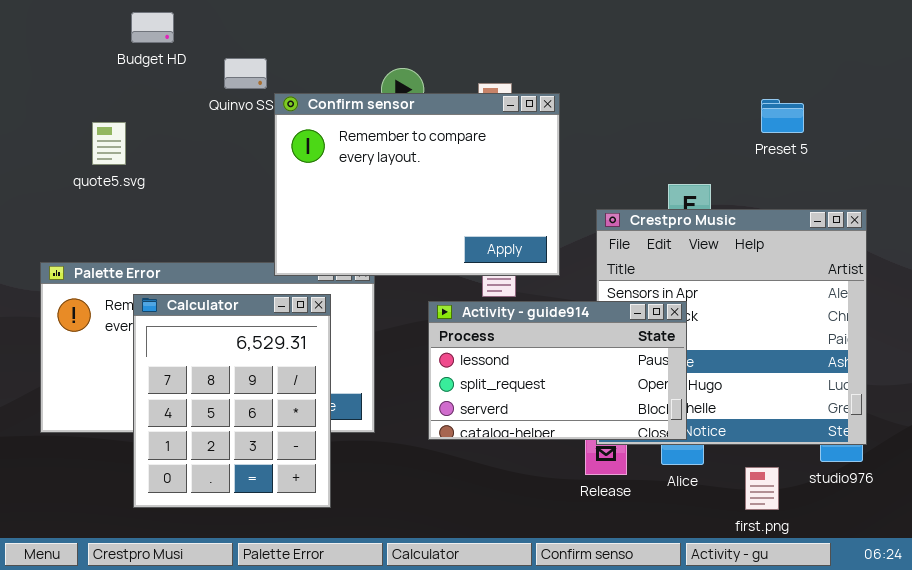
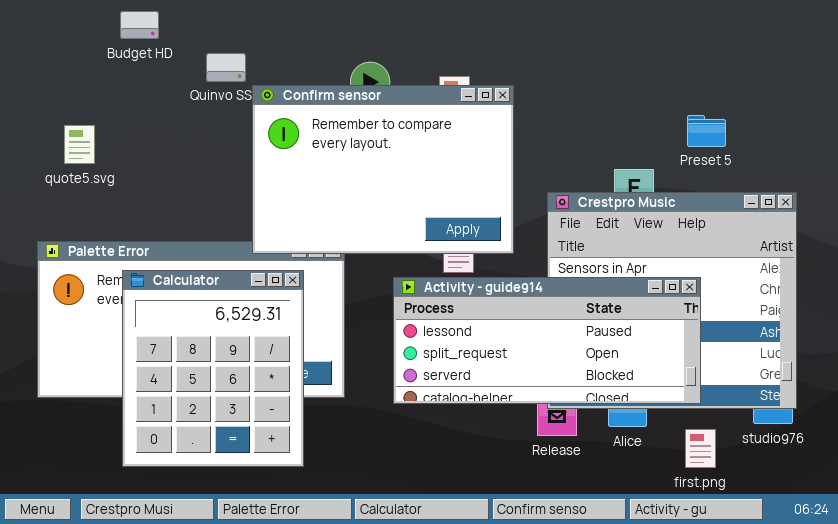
Preset 5: [761,99,804,133] -> [687,115,726,147], moved
quote5.svg: [92,122,126,165] -> [64,125,95,164], moved
Activity - guide914: [428,301,687,440] -> [393,277,701,404], resized

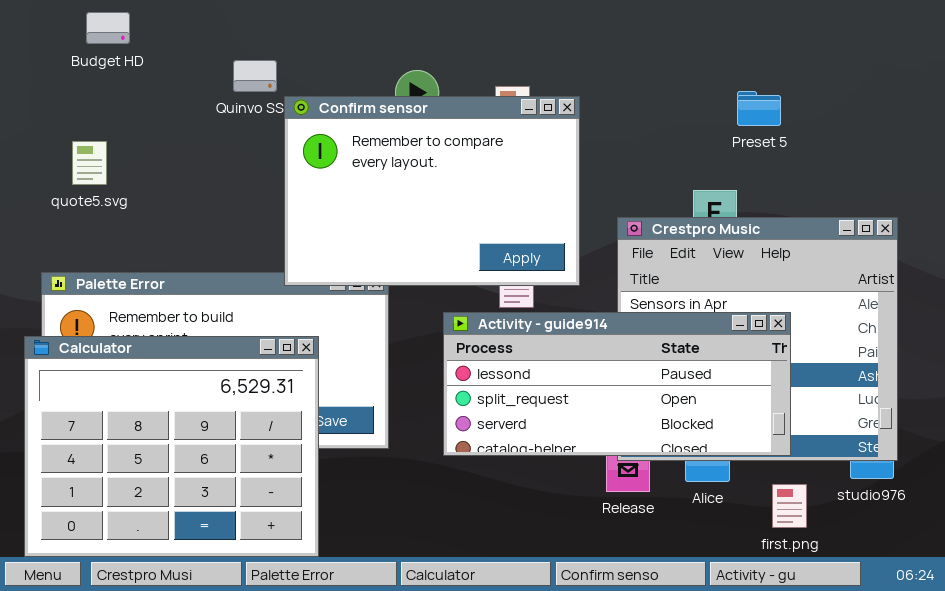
Budget HD: [120,11,159,39] -> [86,12,130,44], moved
Preset 5: [687,115,726,147] -> [737,91,781,126], moved
Calculator: [122,270,304,467] -> [24,336,319,557], moved, resized

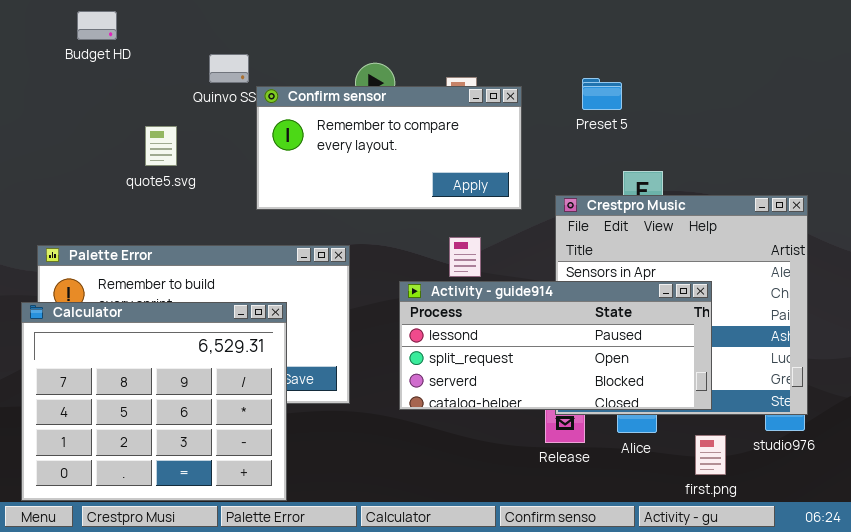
Preset 5: [737,91,781,126] -> [582,78,622,110], moved
Confirm sensor: [284,96,580,286] -> [256,86,522,210], resized
quote5.svg: [72,141,107,185] -> [145,126,177,166], moved

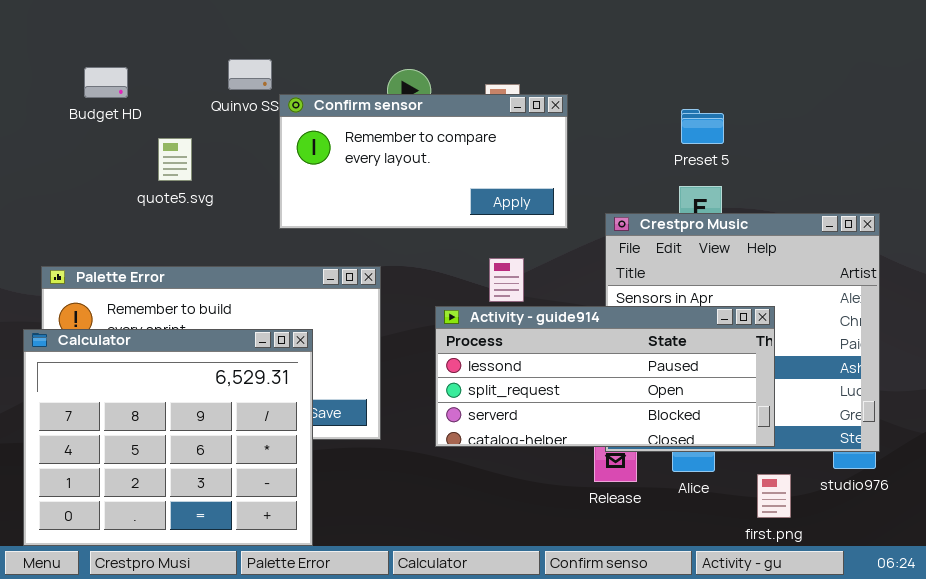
Budget HD: [77,11,117,40] -> [84,67,128,98], moved
Preset 5: [582,78,622,110] -> [681,109,724,144], moved

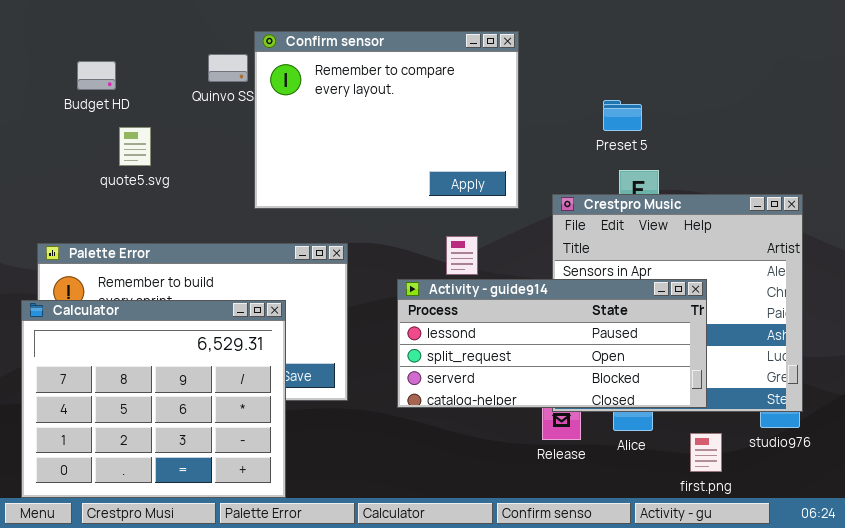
Confirm sensor: [279,94,568,229] -> [254,31,519,209], resized
Preset 5: [681,109,724,144] -> [603,100,642,131], moved
quote5.svg: [158,138,192,181] -> [119,127,151,166], moved

